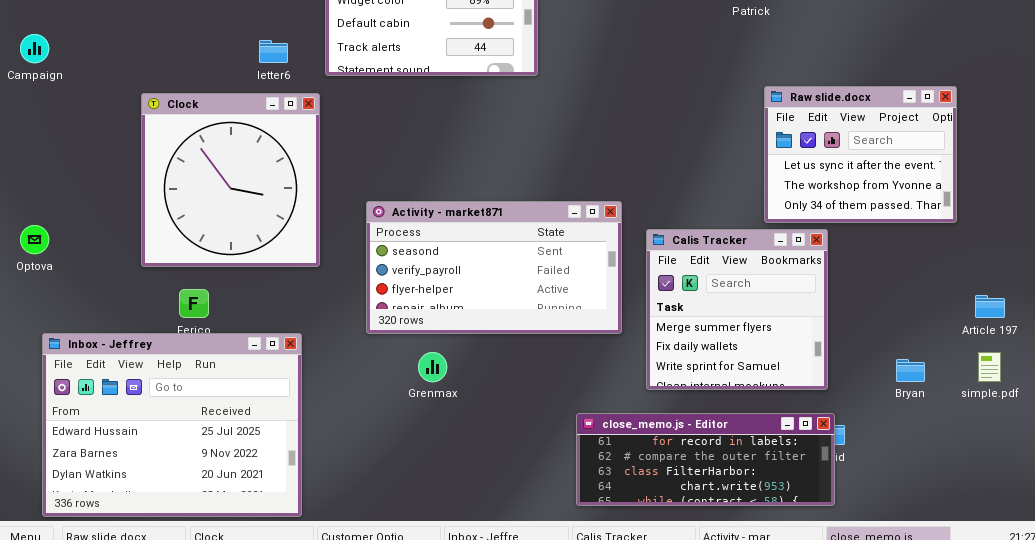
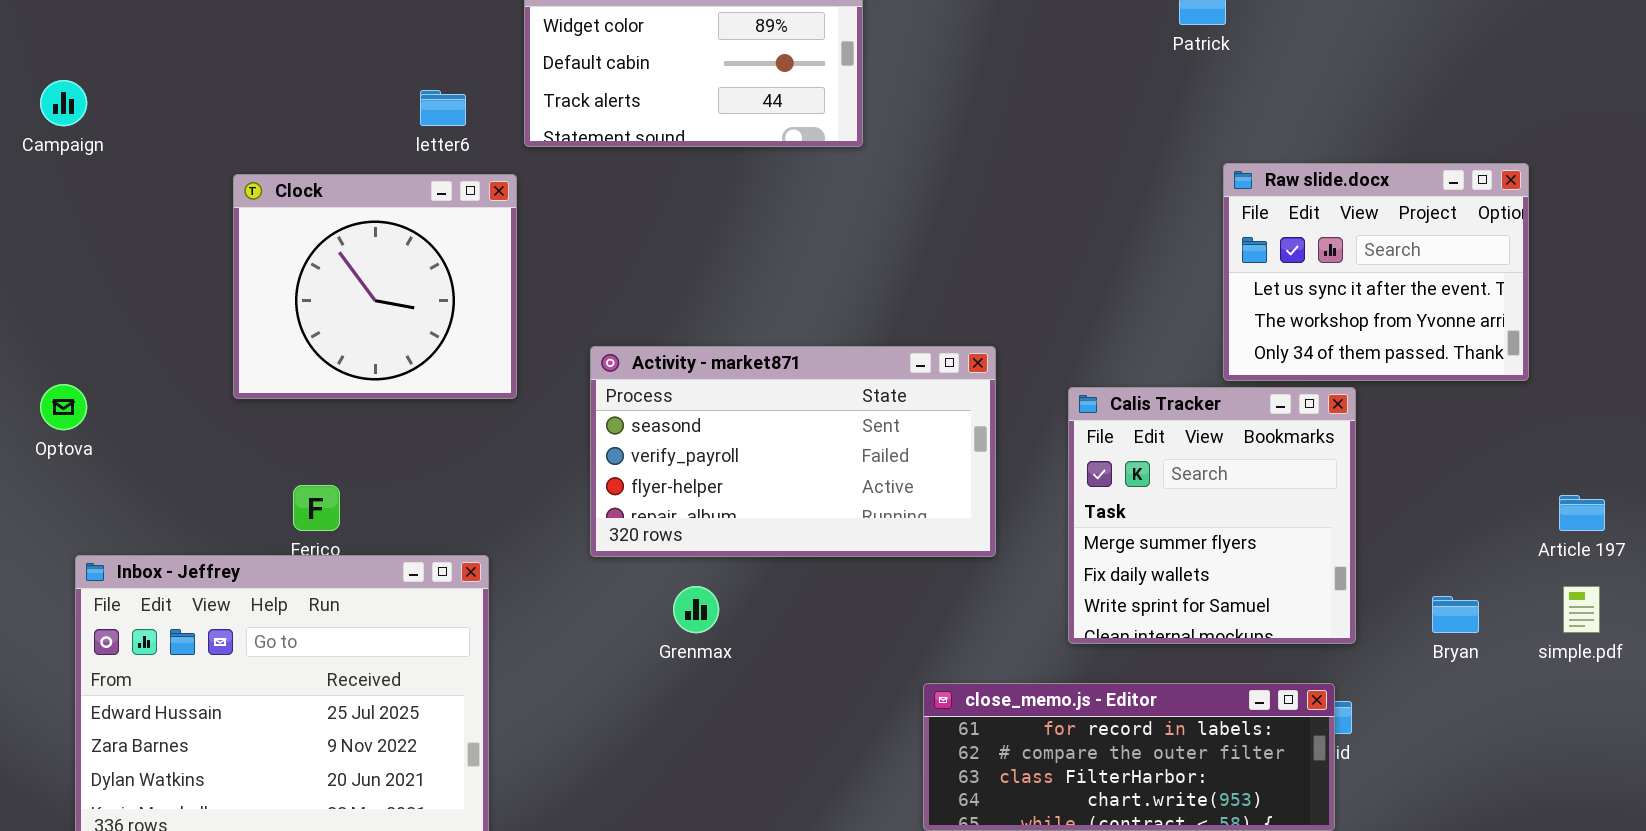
Clock: [141,93,320,267] -> [233,174,517,399], resized
Calis Tracker: [646,229,828,390] -> [1068,387,1356,644], moved

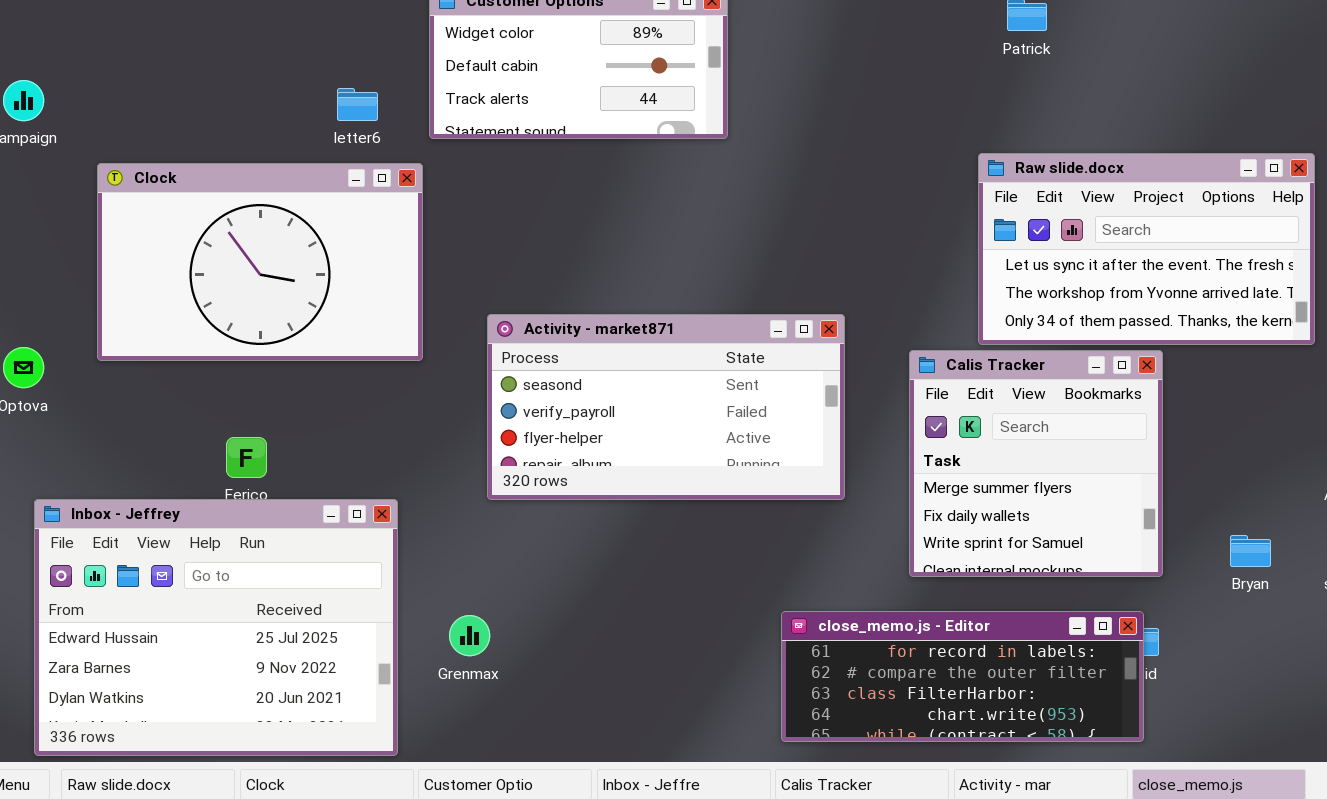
Raw slide.docx: [1223,163,1529,381] -> [978,153,1315,345], resized
Clock: [233,174,517,399] -> [97,163,423,361], resized
Grenmax: [673,586,719,633] -> [449,615,490,656], moved

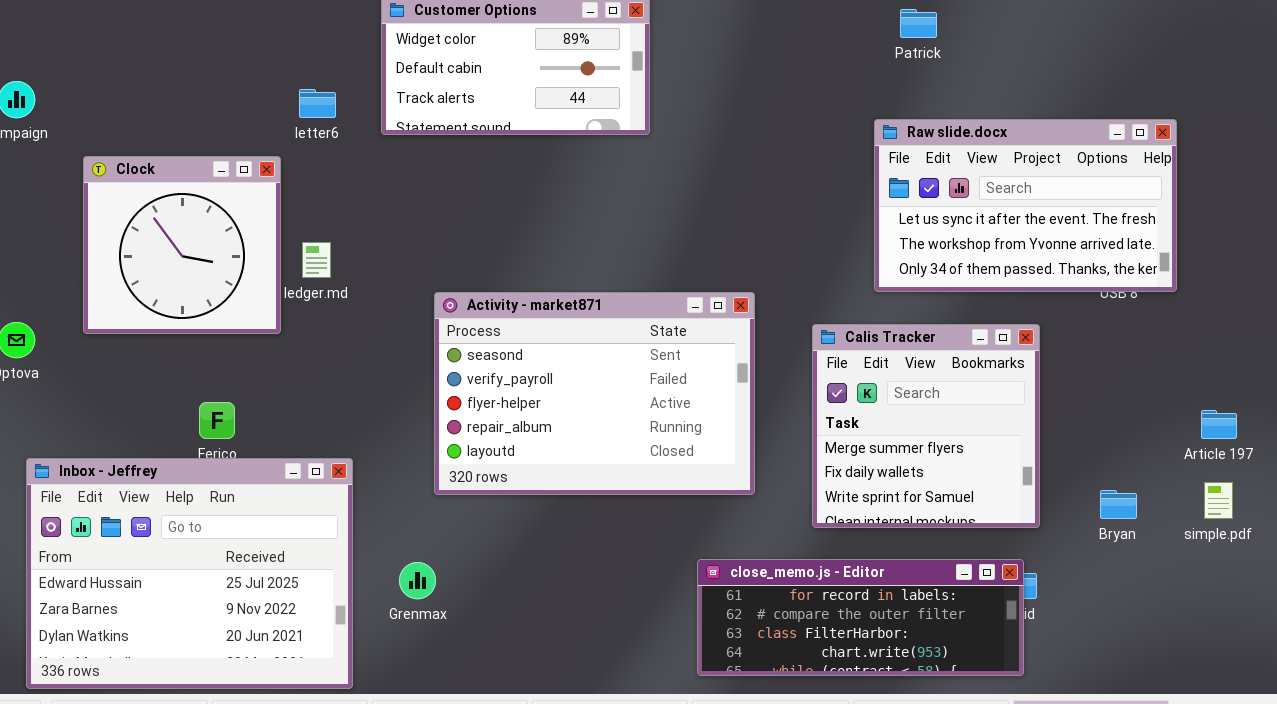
Raw slide.docx: [978,153,1315,345] -> [874,119,1177,292], moved
Clock: [97,163,423,361] -> [83,156,281,334], resized
Activity - market871: [487,314,845,500] -> [434,292,755,495], resized

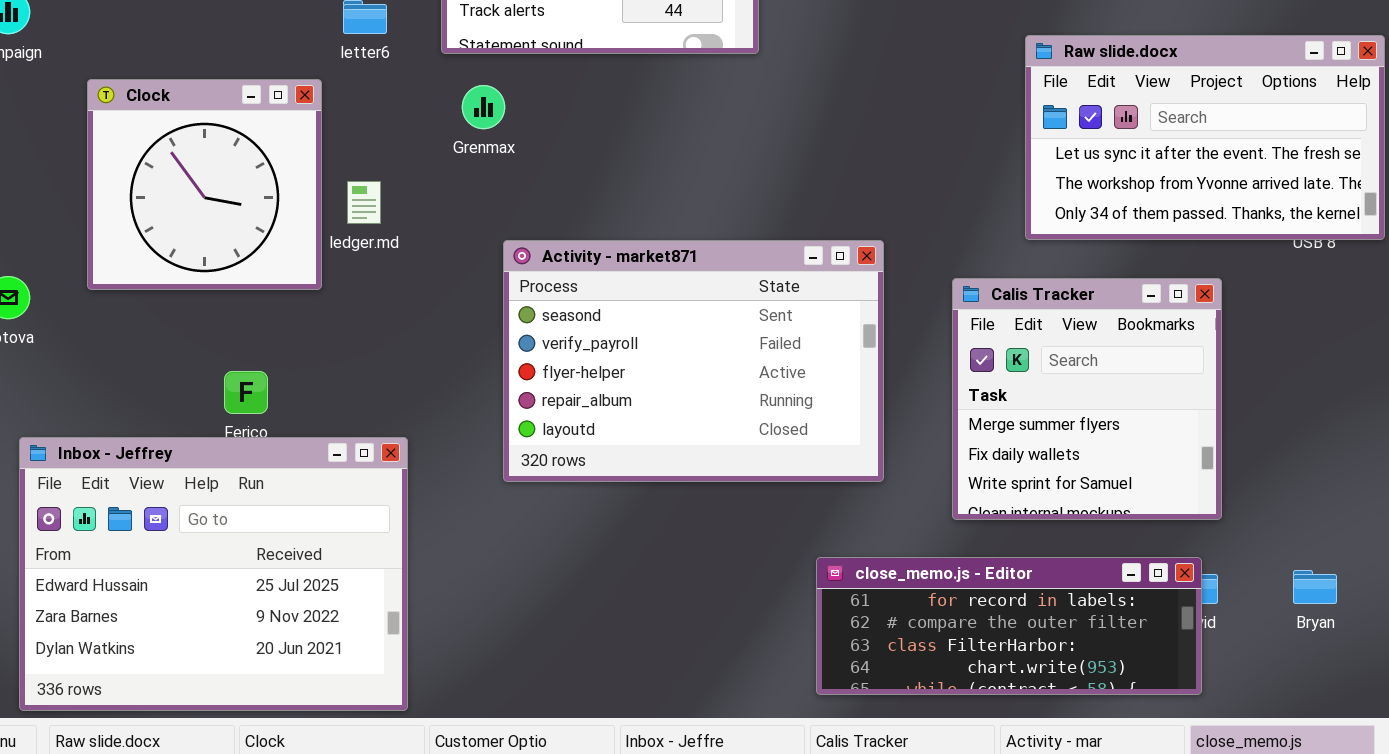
Bryan: [1100,490,1137,519] -> [1293,570,1337,604], moved
Grenmax: [399,562,436,599] -> [462,85,505,129], moved

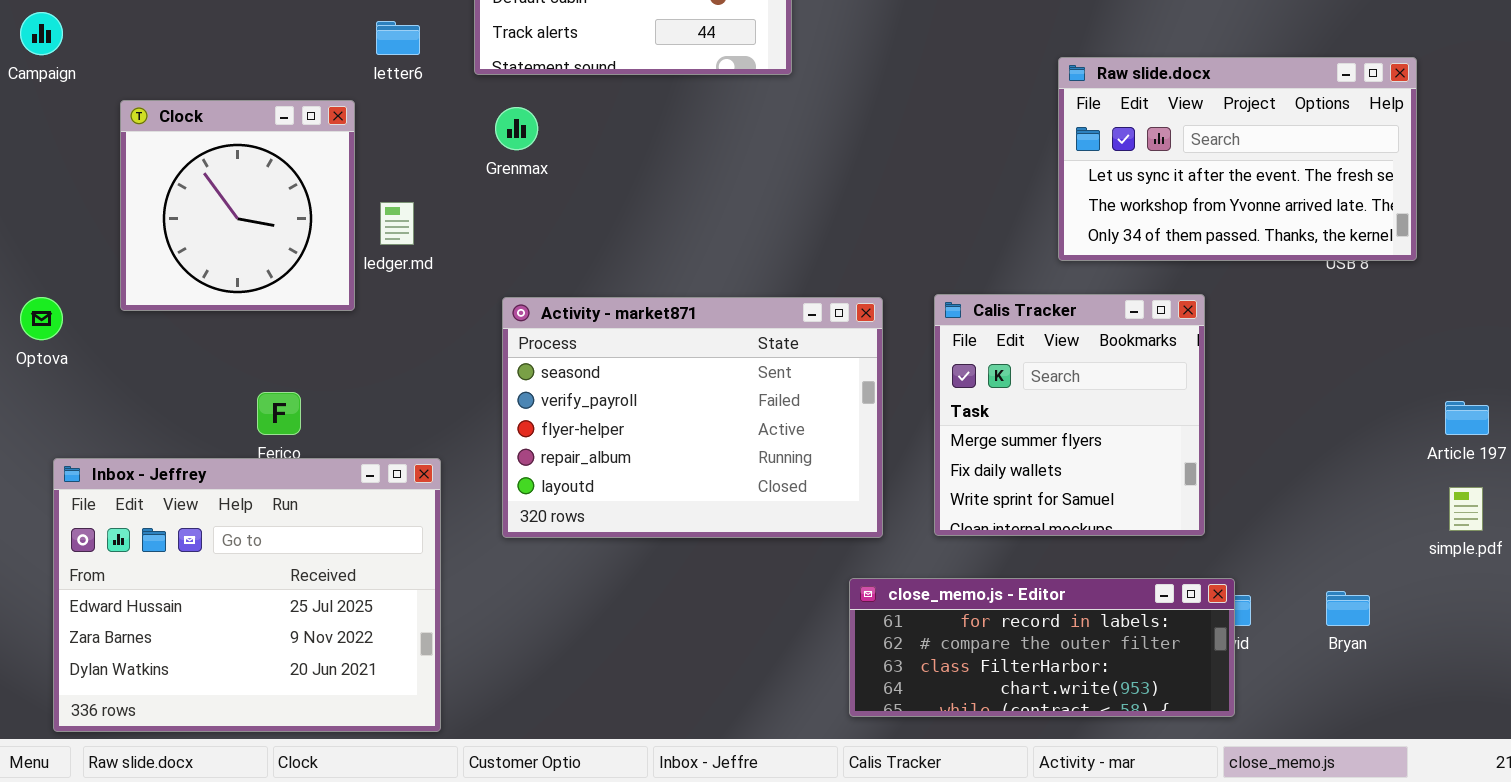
Activity - market871: [503,240,884,482] -> [502,297,883,538], moved
Calis Tracker: [952,278,1222,520] -> [934,294,1205,536], moved

